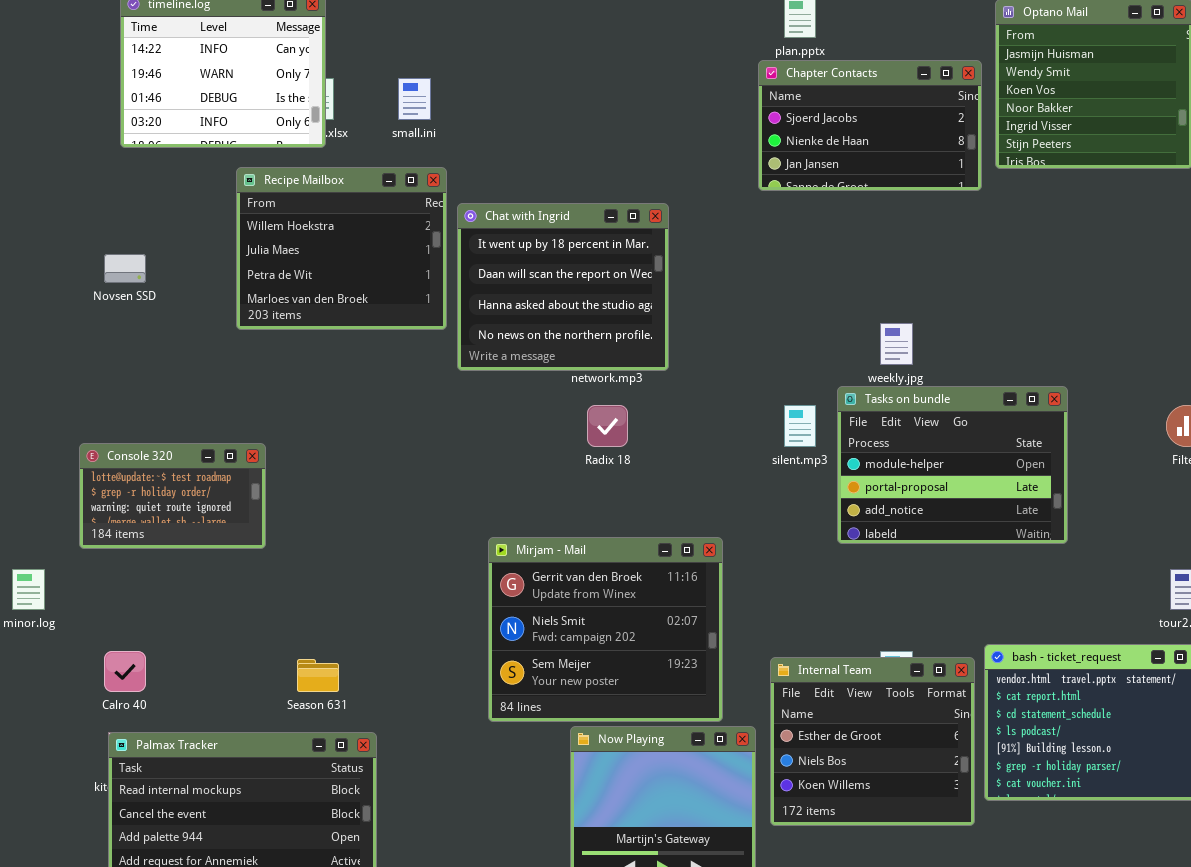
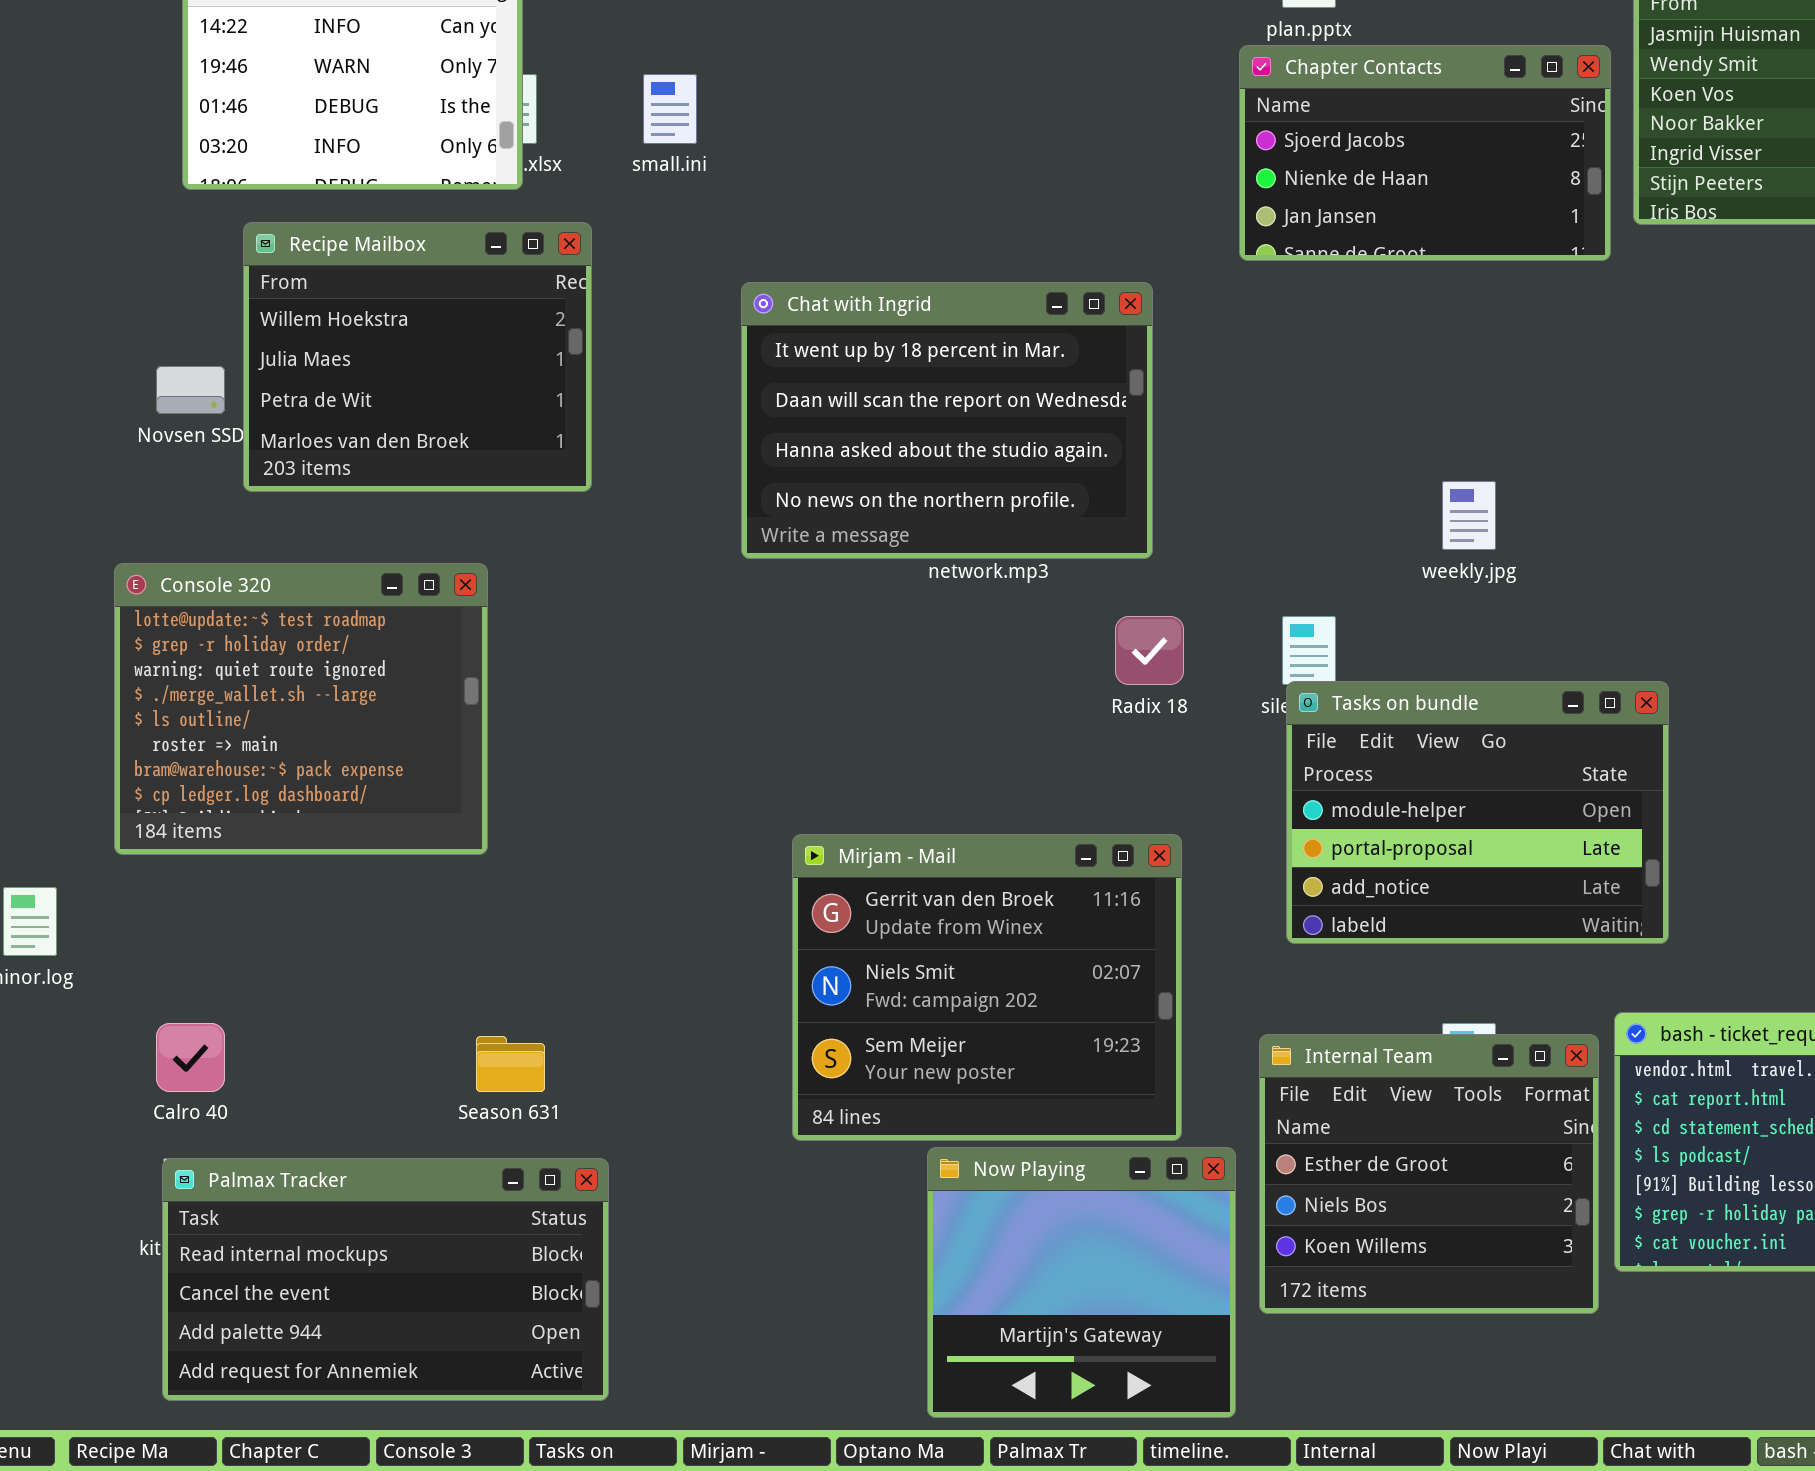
Recipe Mailbox: [236,167,447,330] -> [243,222,592,492], moved
Chat with Ingrid: [457,203,669,371] -> [741,282,1153,559], resized
Tasks on bundle: [837,386,1068,544] -> [1286,681,1669,944], moved
Radix 18: [587,405,628,447] -> [1115,616,1184,685], moved
Console 320: [79,443,266,549] -> [114,563,488,855], resized

